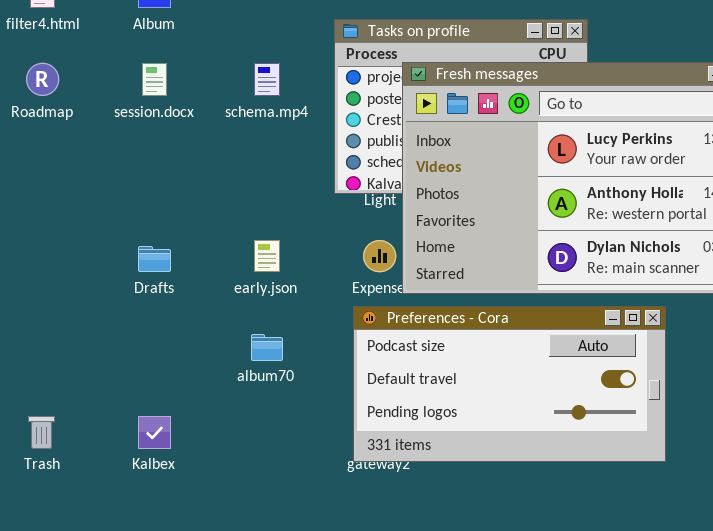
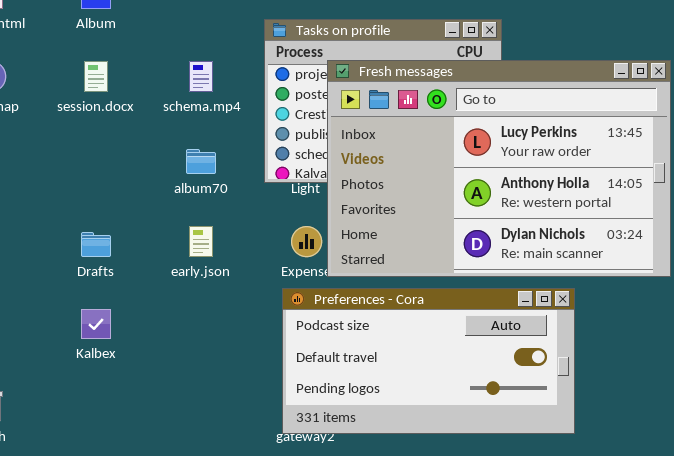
album70: [251,334,283,361] -> [186,149,216,174], moved
Kalbex: [138,416,171,449] -> [81,309,111,339], moved

